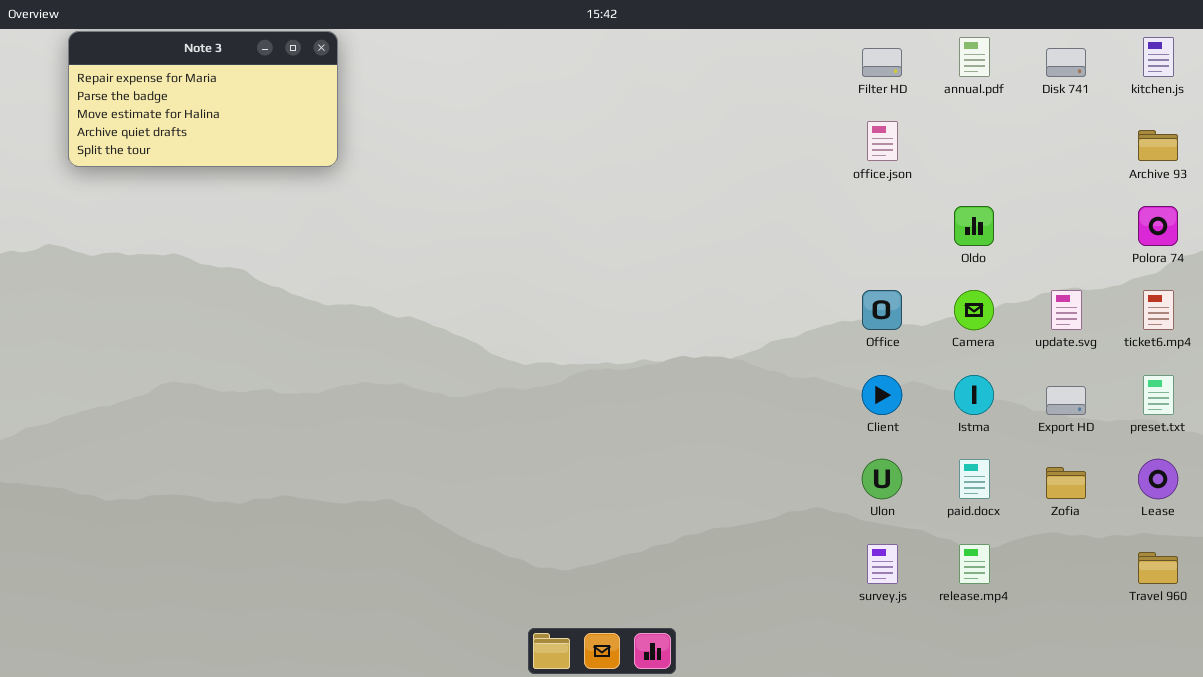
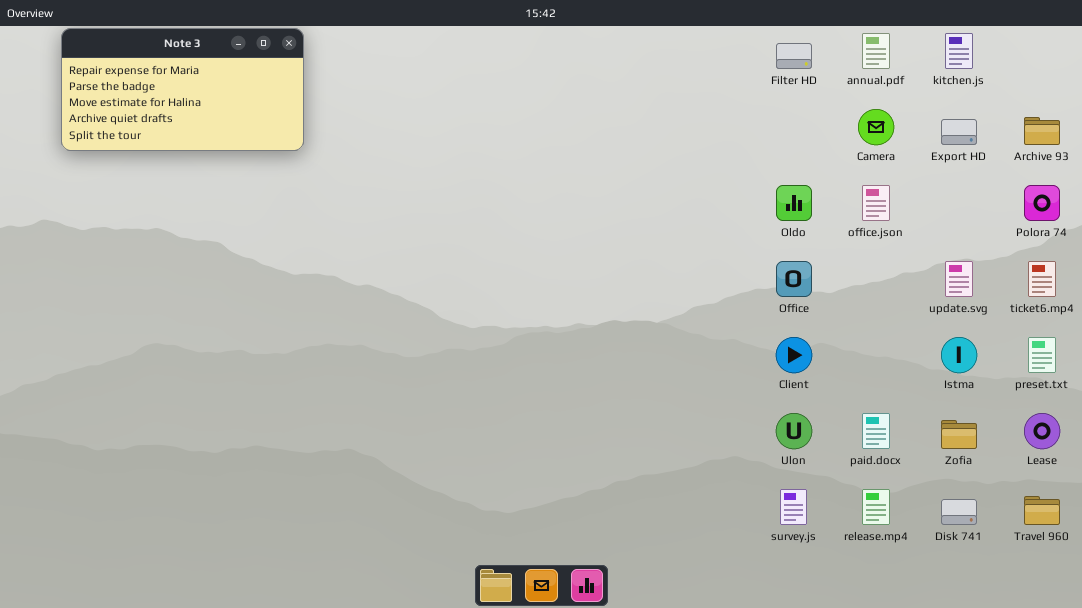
kitchen.js: [1143,37,1174,77] -> [945,33,973,69], moved
Disk 741: [1046,48,1086,77] -> [941,499,977,525], moved
office.json: [867,121,898,161] -> [862,185,890,221], moved
Oldo: [954,206,994,246] -> [776,185,812,221], moved
Camera: [954,290,994,330] -> [858,109,894,145], moved
Istma: [954,375,994,415] -> [941,337,977,373], moved
Export HD: [1046,386,1086,415] -> [941,119,977,145], moved

